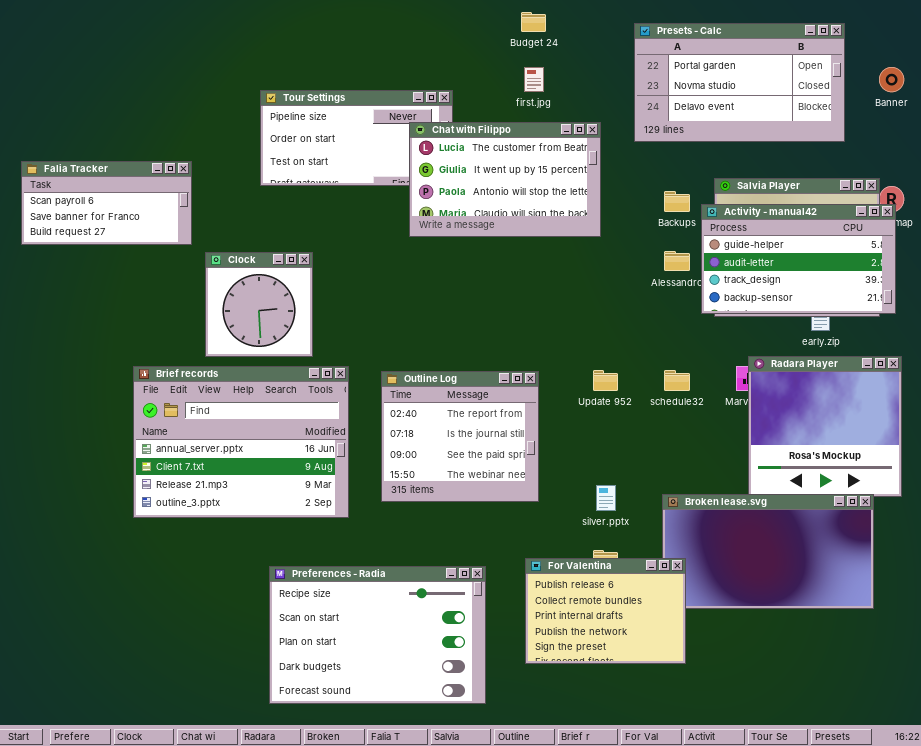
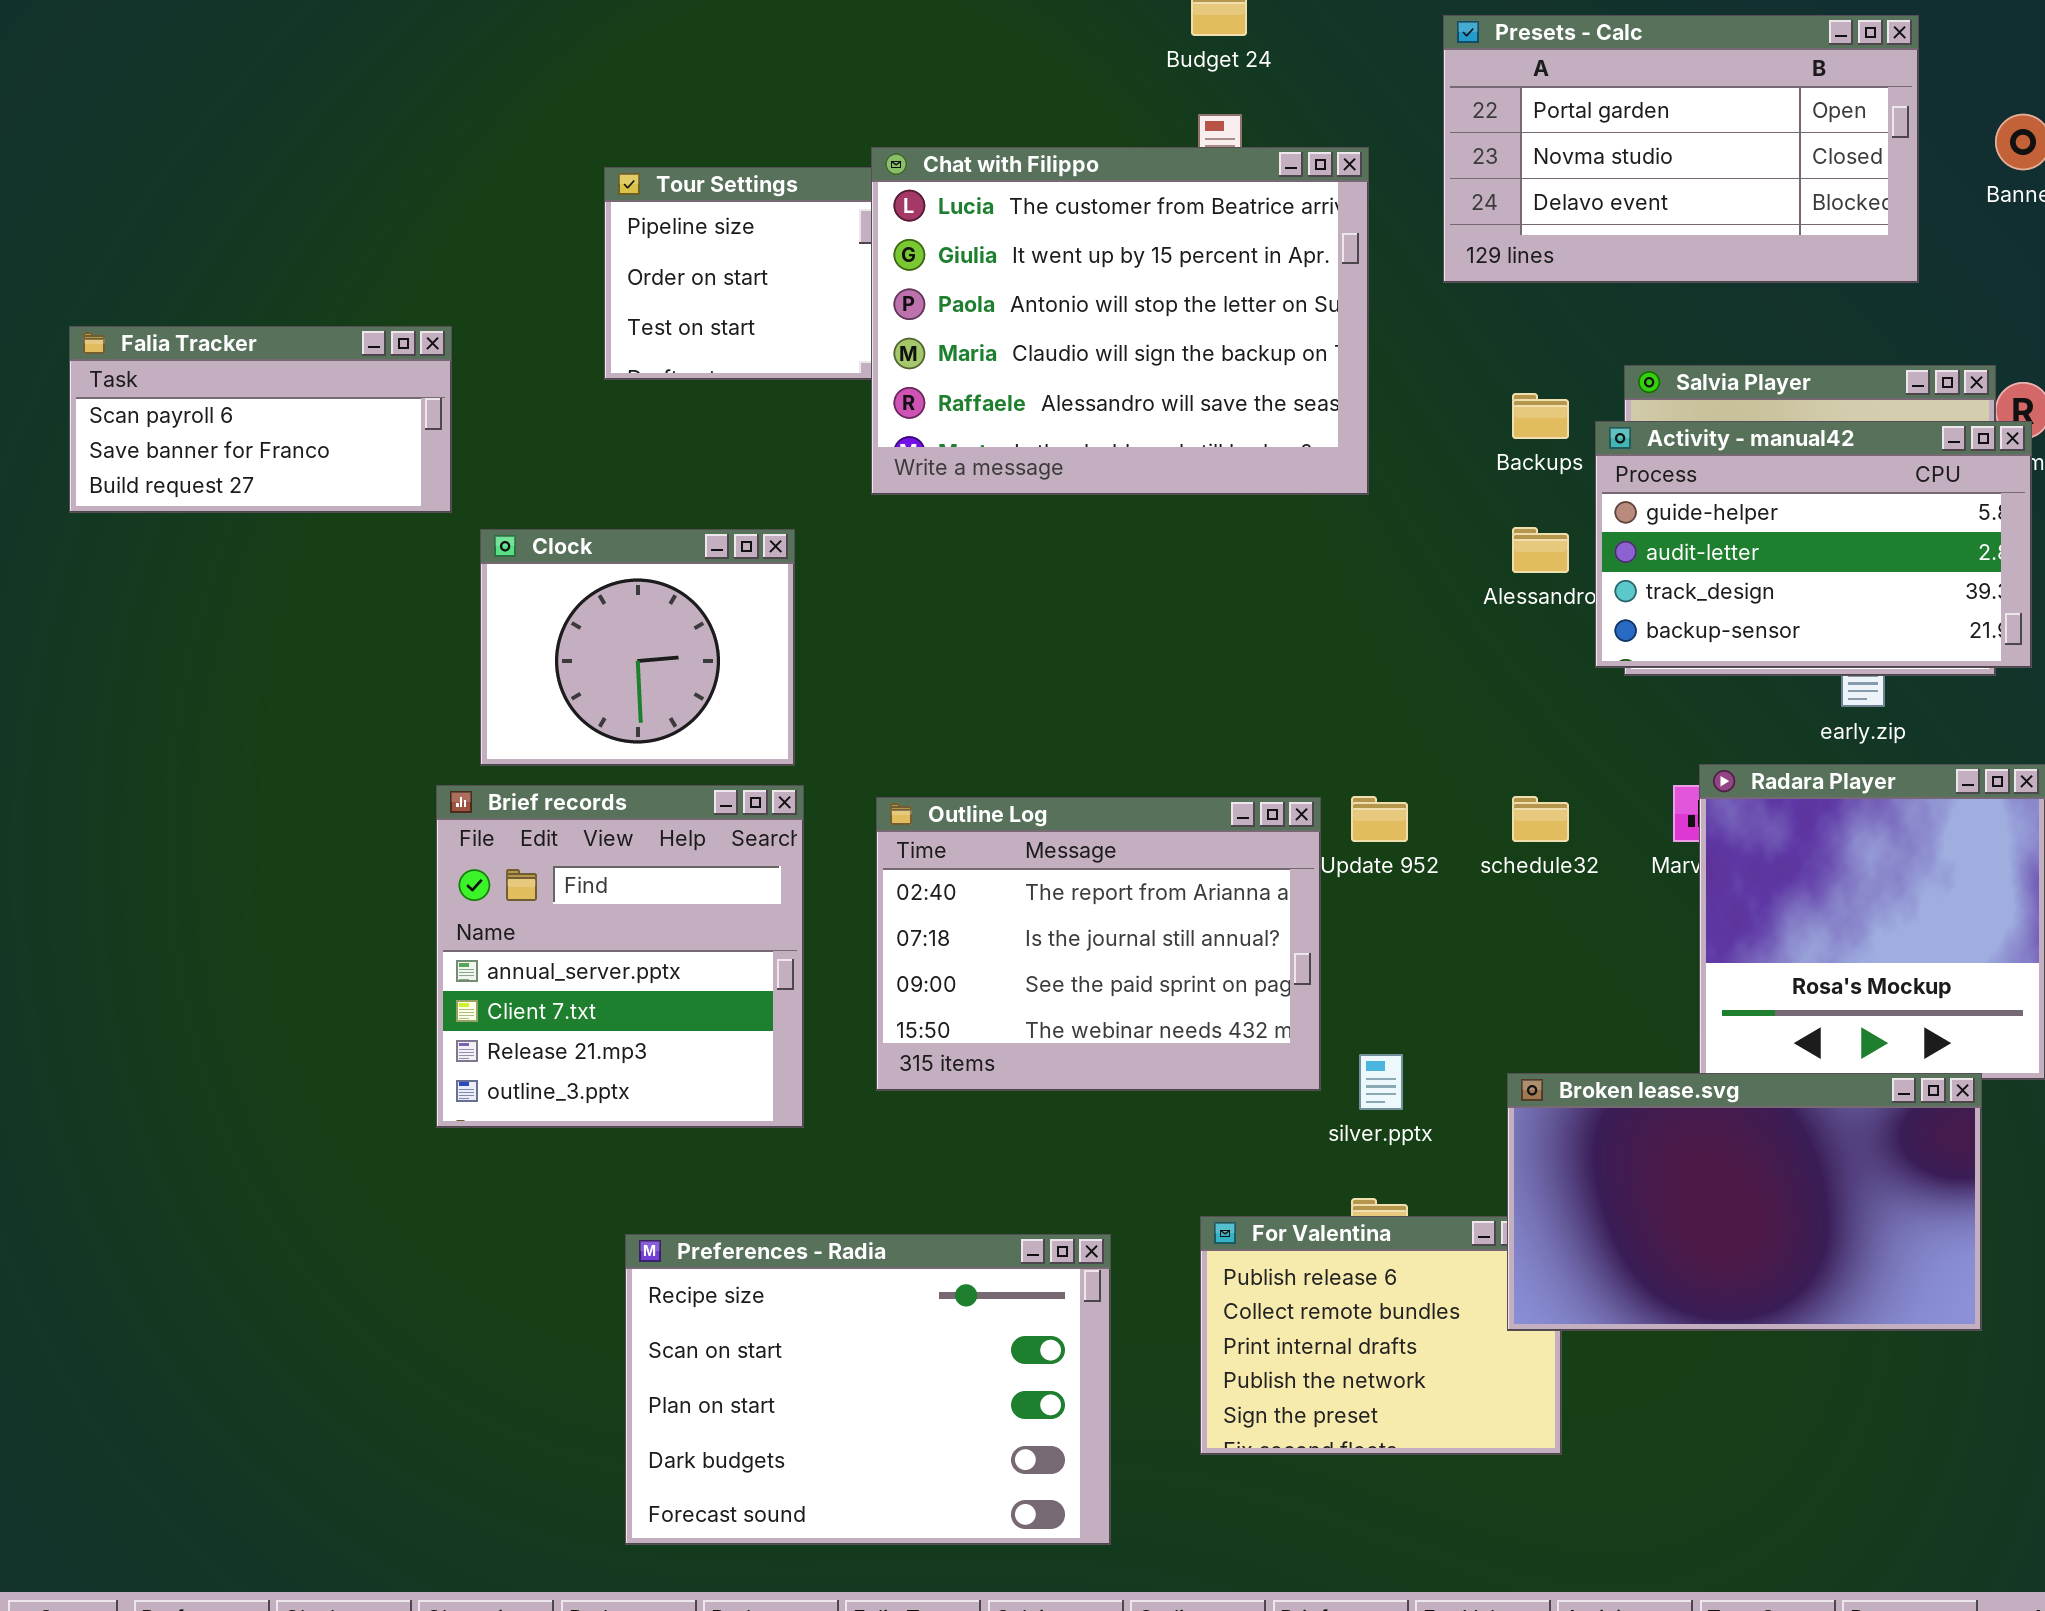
Chat with Filippo: [409,122,601,237] -> [871,147,1369,495], resized
Clock: [205,252,313,357] -> [480,529,795,766], resized
Brief records: [133,366,349,518] -> [436,785,804,1128], resized
Outline Log: [381,371,539,502] -> [876,797,1321,1091], resized
Broken lease.svg: [662,494,874,609] -> [1507,1073,1982,1331], raised

